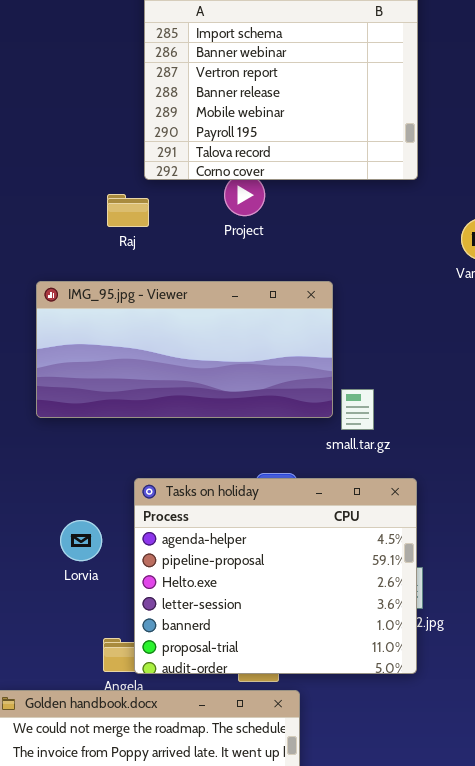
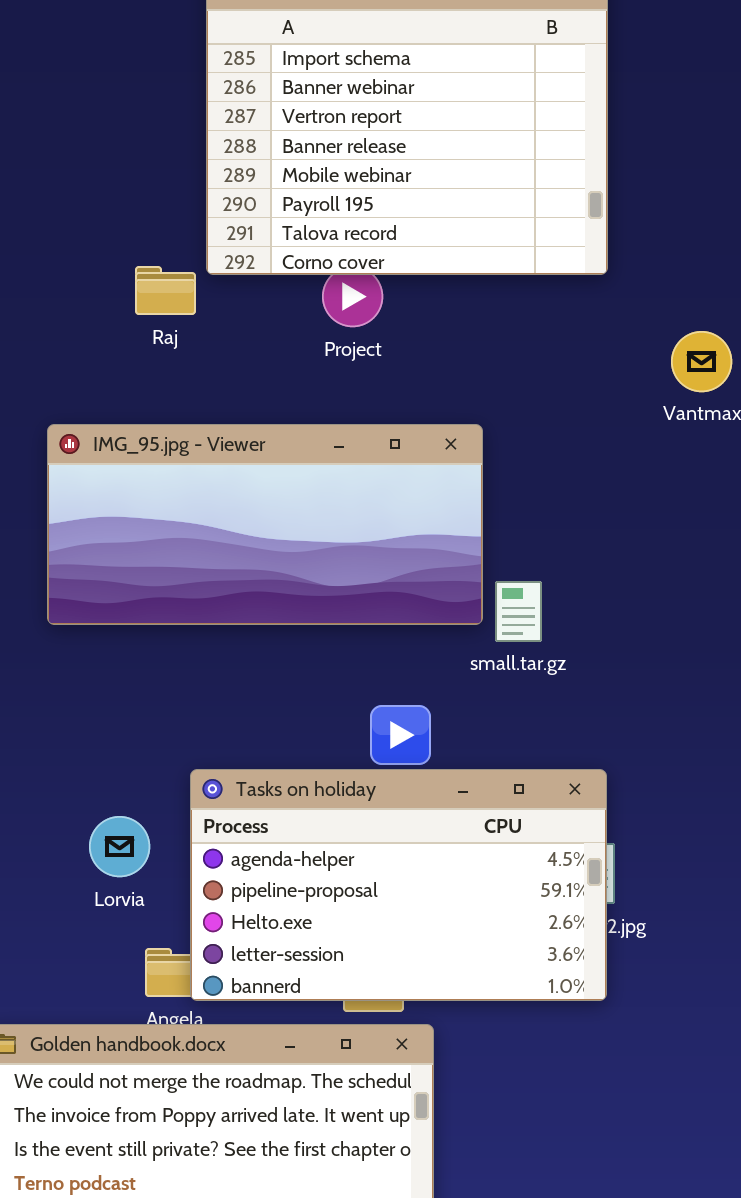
Raj: [107,194,149,227] -> [135,266,196,315], moved
Tasks on holiday: [134,478,417,674] -> [190,769,607,1001], resized
Lorvia: [60,520,102,561] -> [89,816,150,877], moved

